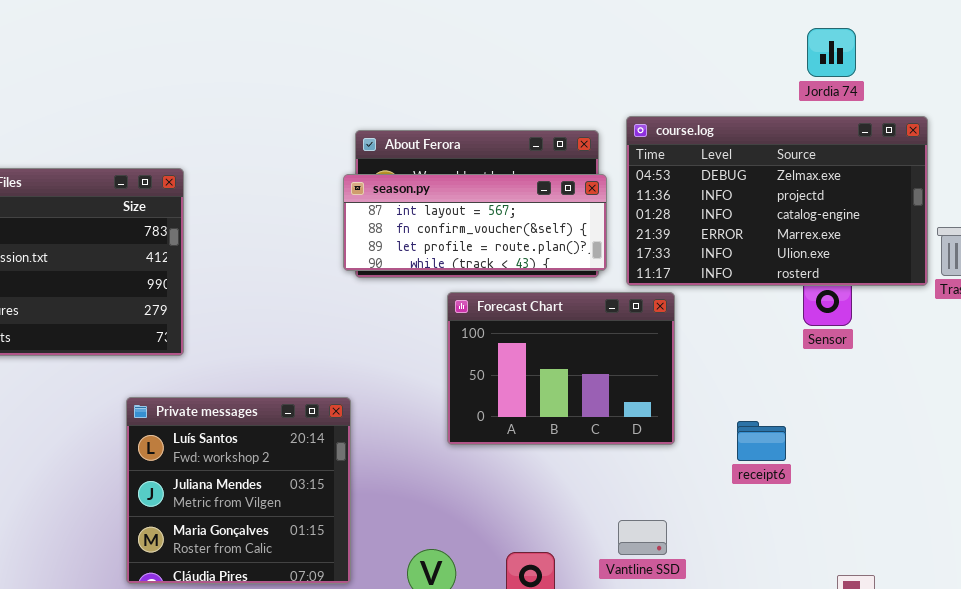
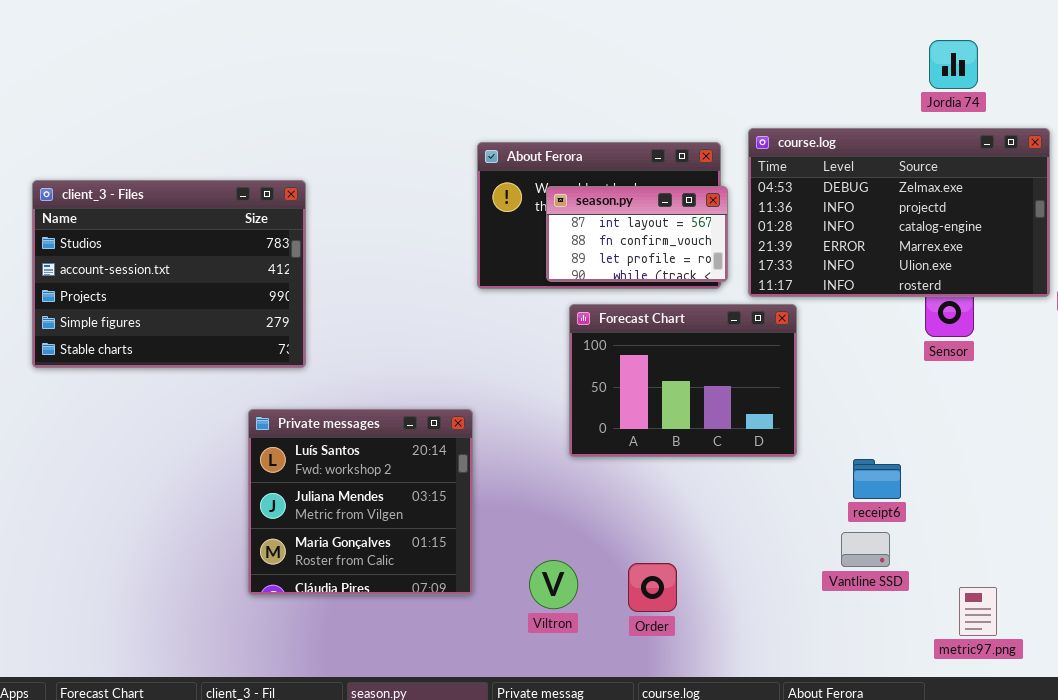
season.py: [343,174,607,271] -> [546,186,728,282], resized
receipt6: [737,421,786,461] -> [853,459,901,499], moved
Vantline SSD: [618,520,667,555] -> [841,532,890,567], moved

